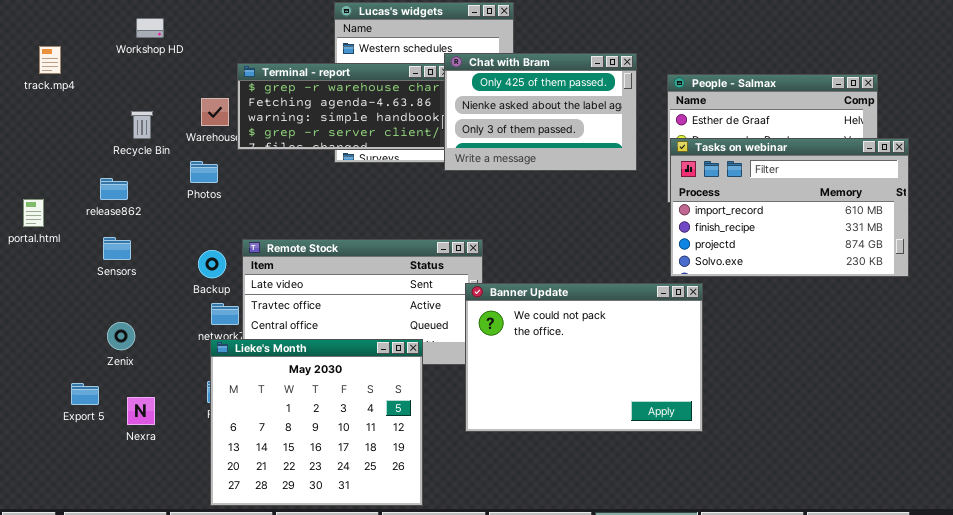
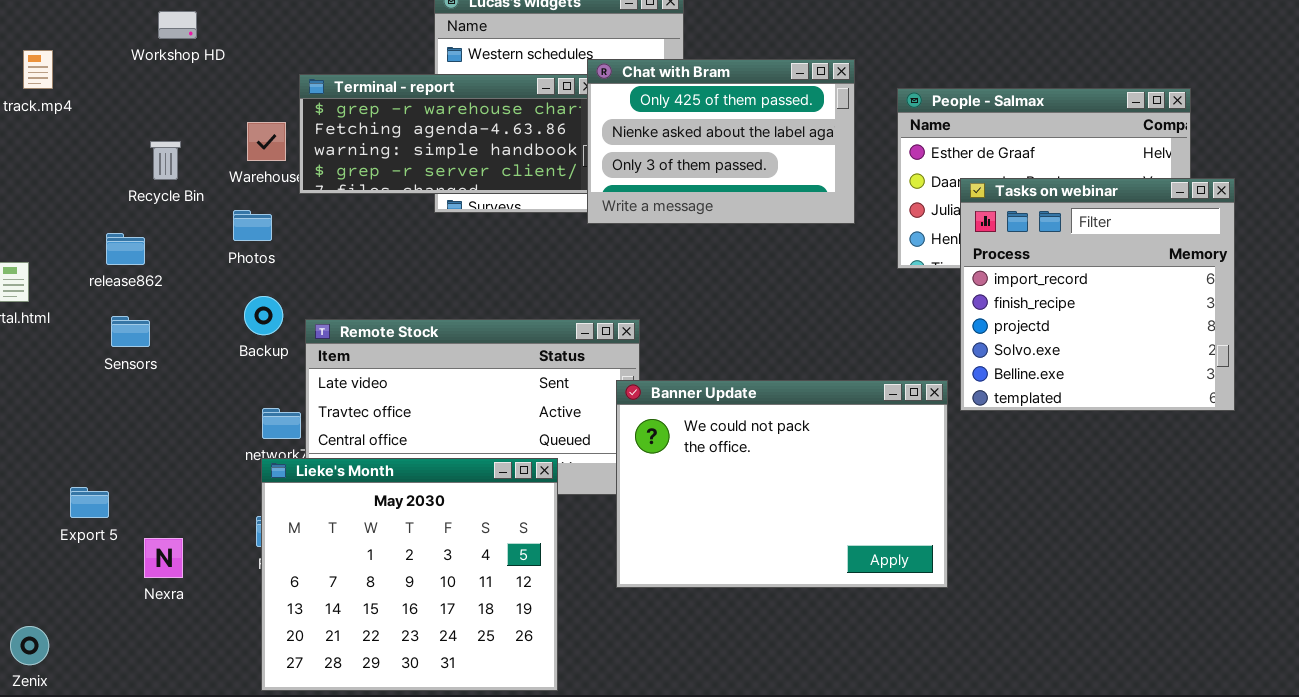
Tasks on webinar: [670,138,909,277] -> [960,178,1235,411], resized
Backup: [198,250,226,278] -> [244,296,283,335], moved
Zenix: [107,322,135,350] -> [10,626,49,665], moved
Export 5: [71,383,99,405] -> [70,487,109,518], moved

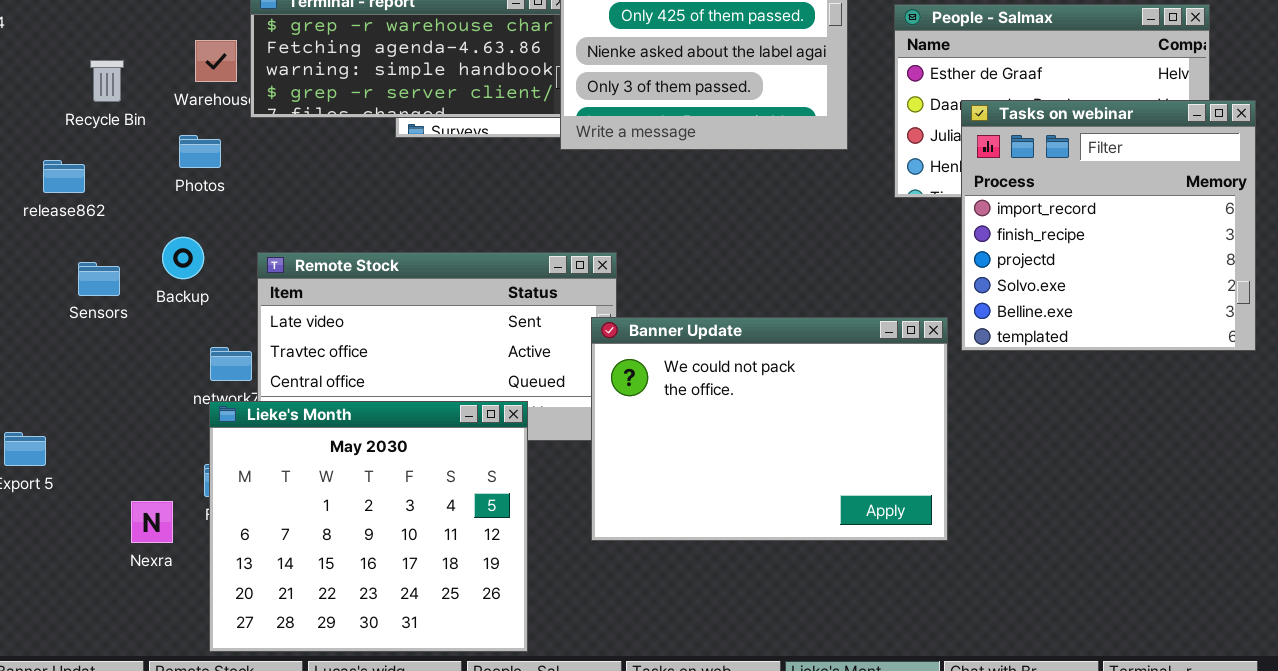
Backup: [244,296,283,335] -> [162,237,204,279], moved
Sensors: [111,316,150,347] -> [78,262,120,296], moved
Nexra: [144,538,183,578] -> [131,501,173,543], moved

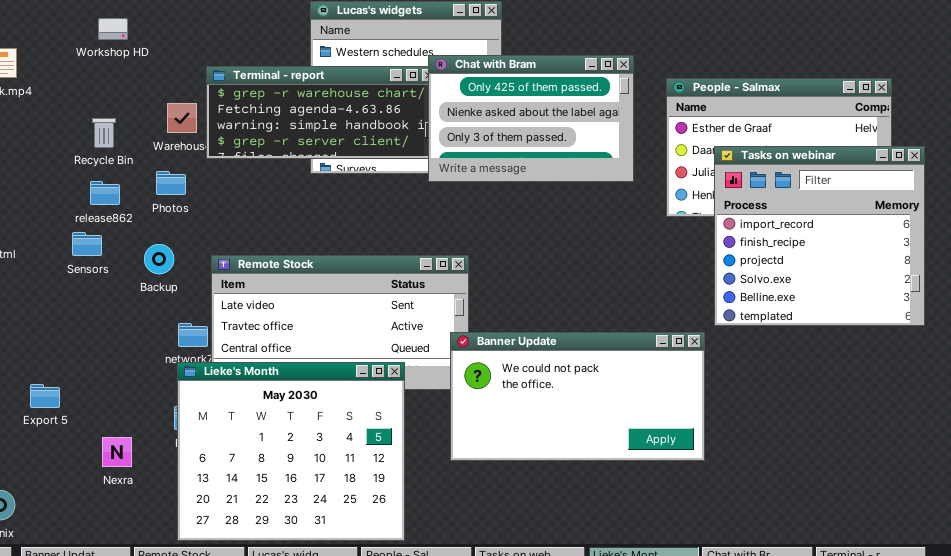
release862: [43,160,85,193] -> [90,181,120,205], moved
Sensors: [78,262,120,296] -> [72,232,102,256], moved
Banner Update: [591,317,948,541] -> [450,332,705,461], resized
Nexra: [131,501,173,543] -> [102,437,132,467], moved

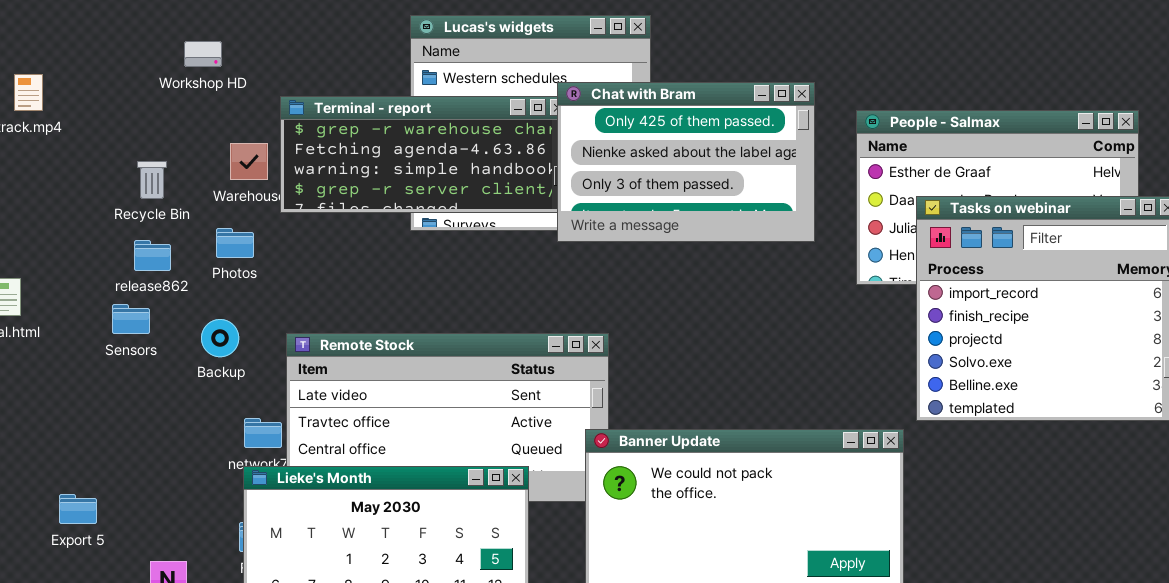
Workshop HD: [98,18,128,40] -> [184,41,222,67], moved

